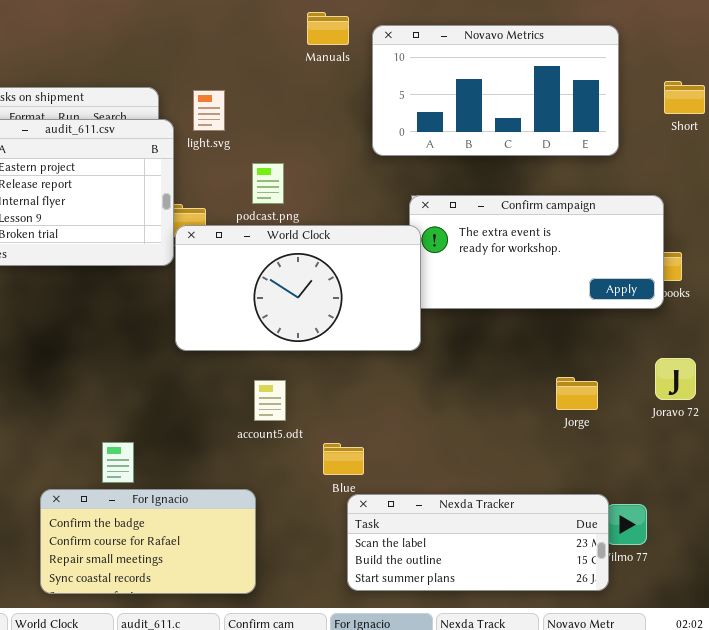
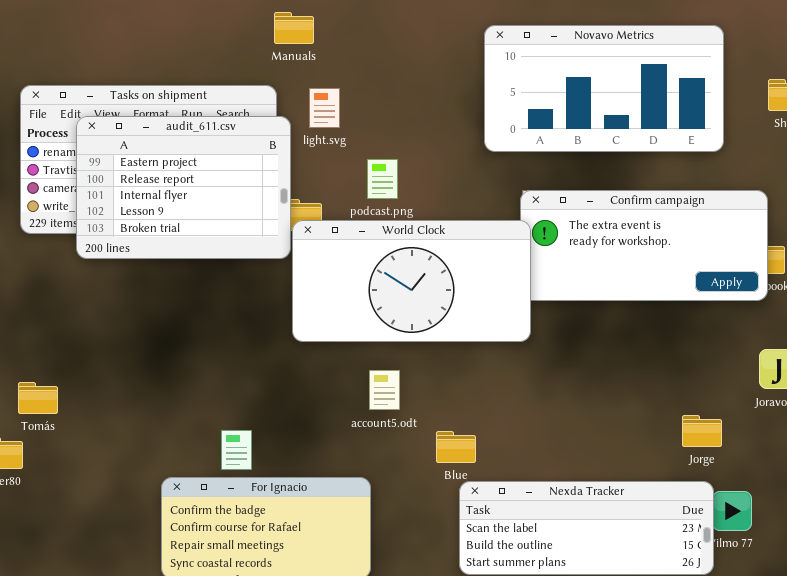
Manuals: [307,12,349,45] -> [274,12,314,44], moved
Jorge: [556,377,598,410] -> [682,415,722,447], moved

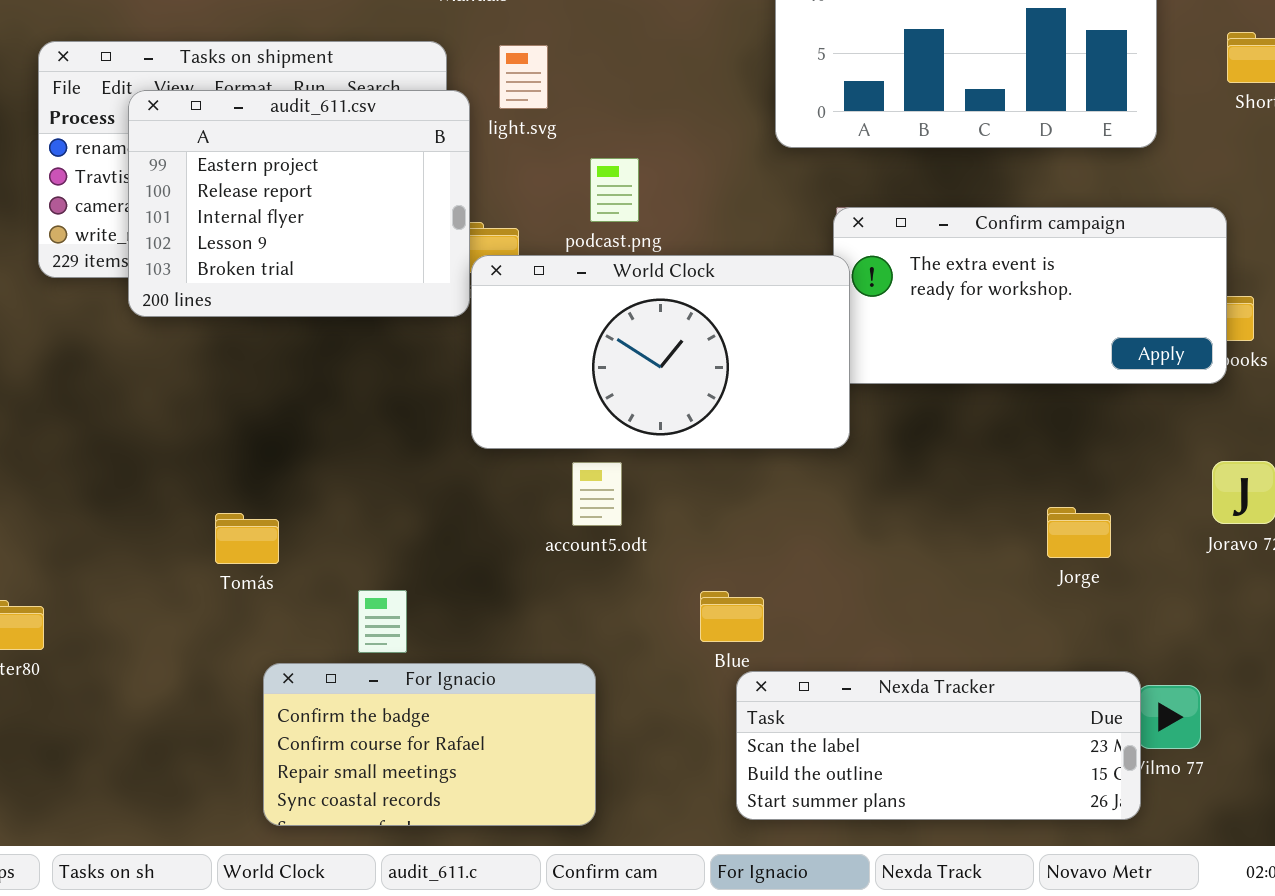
account5.odt: [369,370,400,410] -> [572,462,622,526], moved
Tomás: [18,382,58,414] -> [215,513,279,564], moved
Jorge: [682,415,722,447] -> [1047,507,1111,558], moved

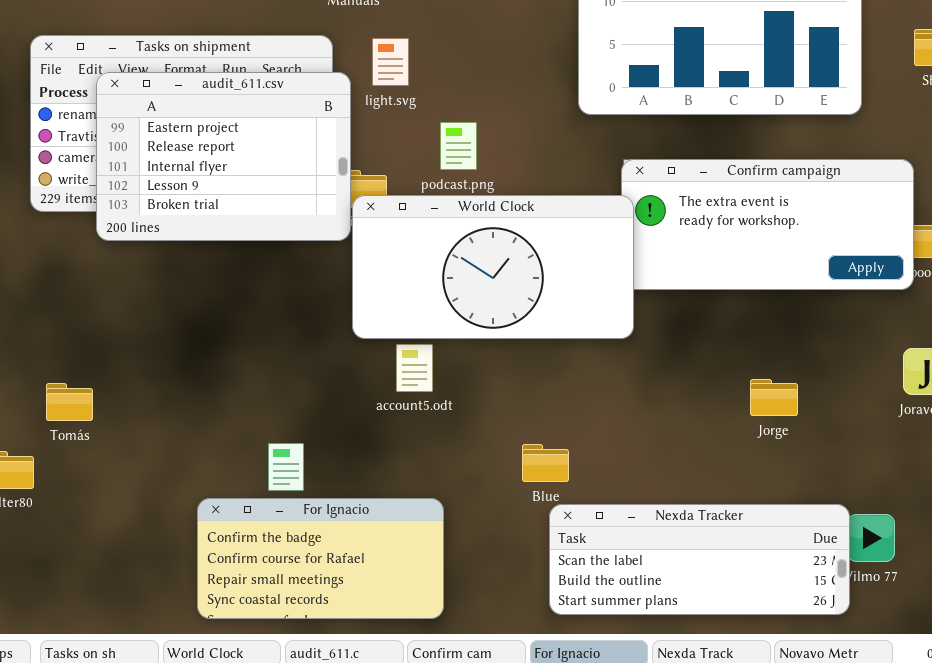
account5.odt: [572,462,622,526] -> [396,344,433,392], moved
Jorge: [1047,507,1111,558] -> [750,379,798,416], moved
Tomás: [215,513,279,564] -> [46,383,93,421], moved

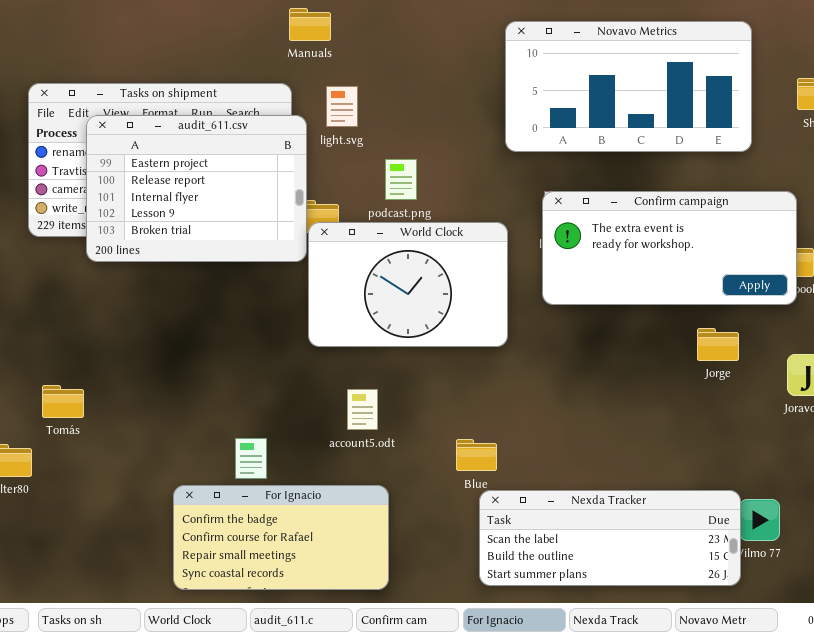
World Clock: [352,195,634,339] -> [308,222,508,347], resized
account5.odt: [396,344,433,392] -> [347,389,378,430], moved
Jorge: [750,379,798,416] -> [697,328,739,361], moved

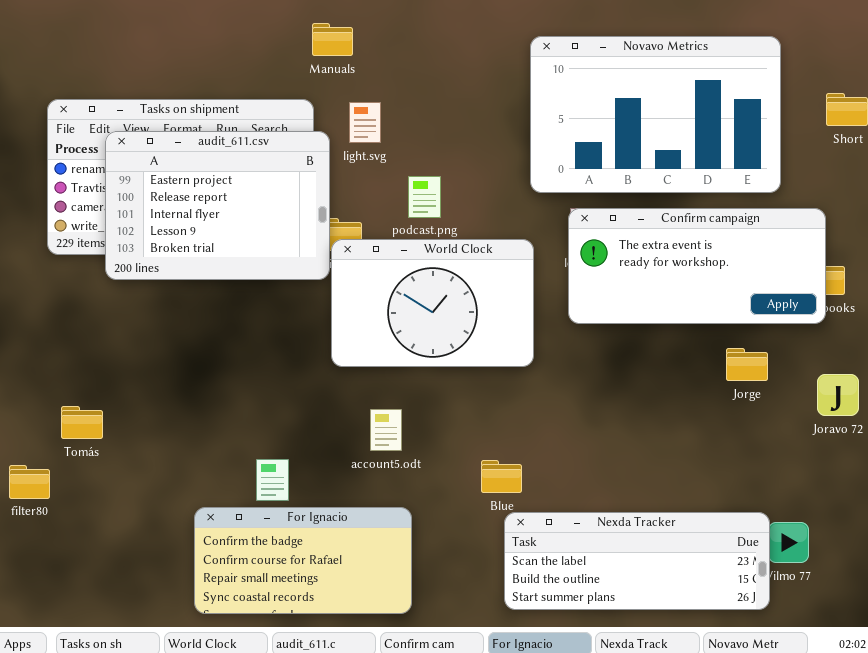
Novavo Metrics: [505,21,752,152] -> [530,36,781,193], resized

